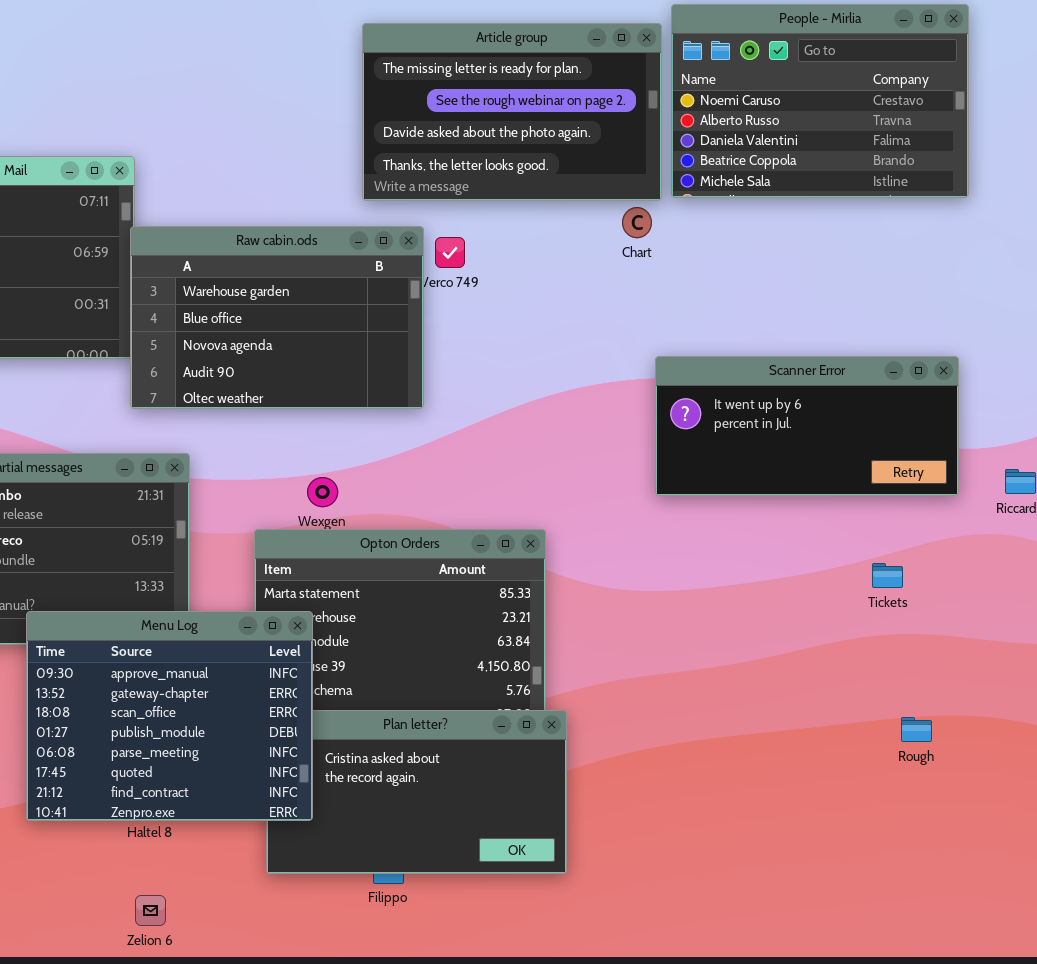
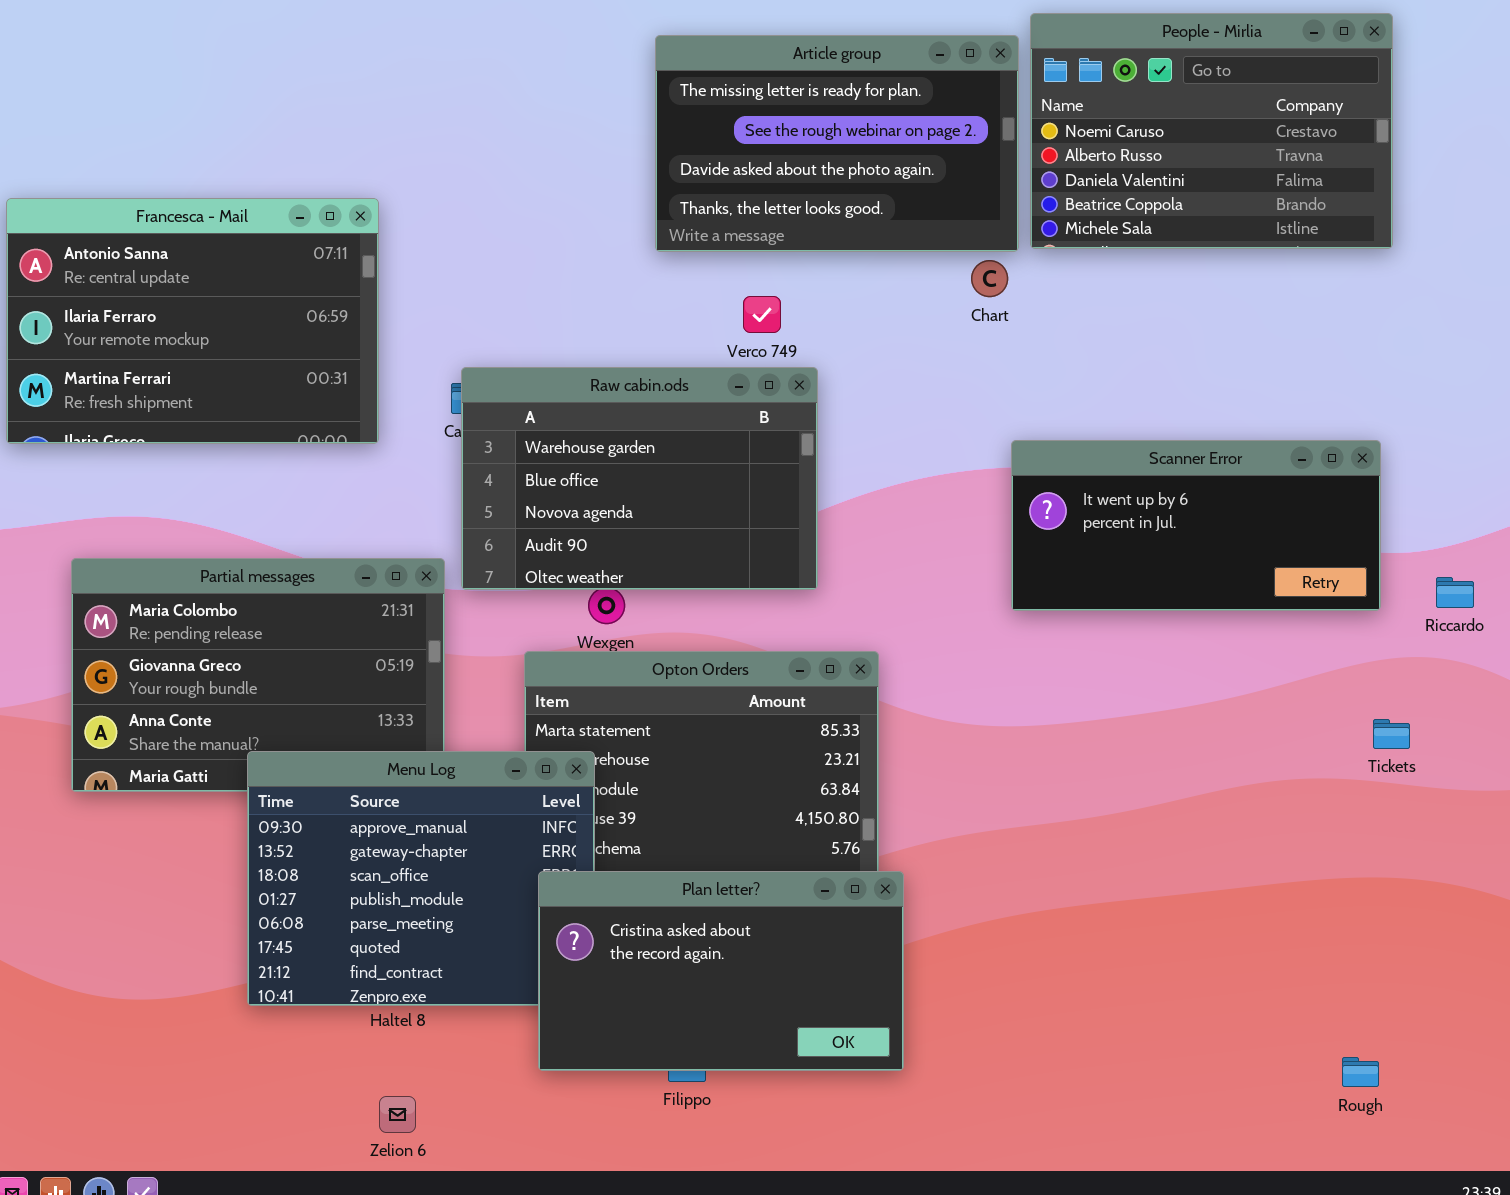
Raw cabin.ods: [130,226,424,409] -> [461,367,818,590], moved
Tickets: [872,563,903,588] -> [1373,719,1410,749], moved
Plan letter?: [266,710,567,874] -> [538,871,904,1071], raised
Rough: [901,717,932,742] -> [1342,1057,1379,1087], moved

